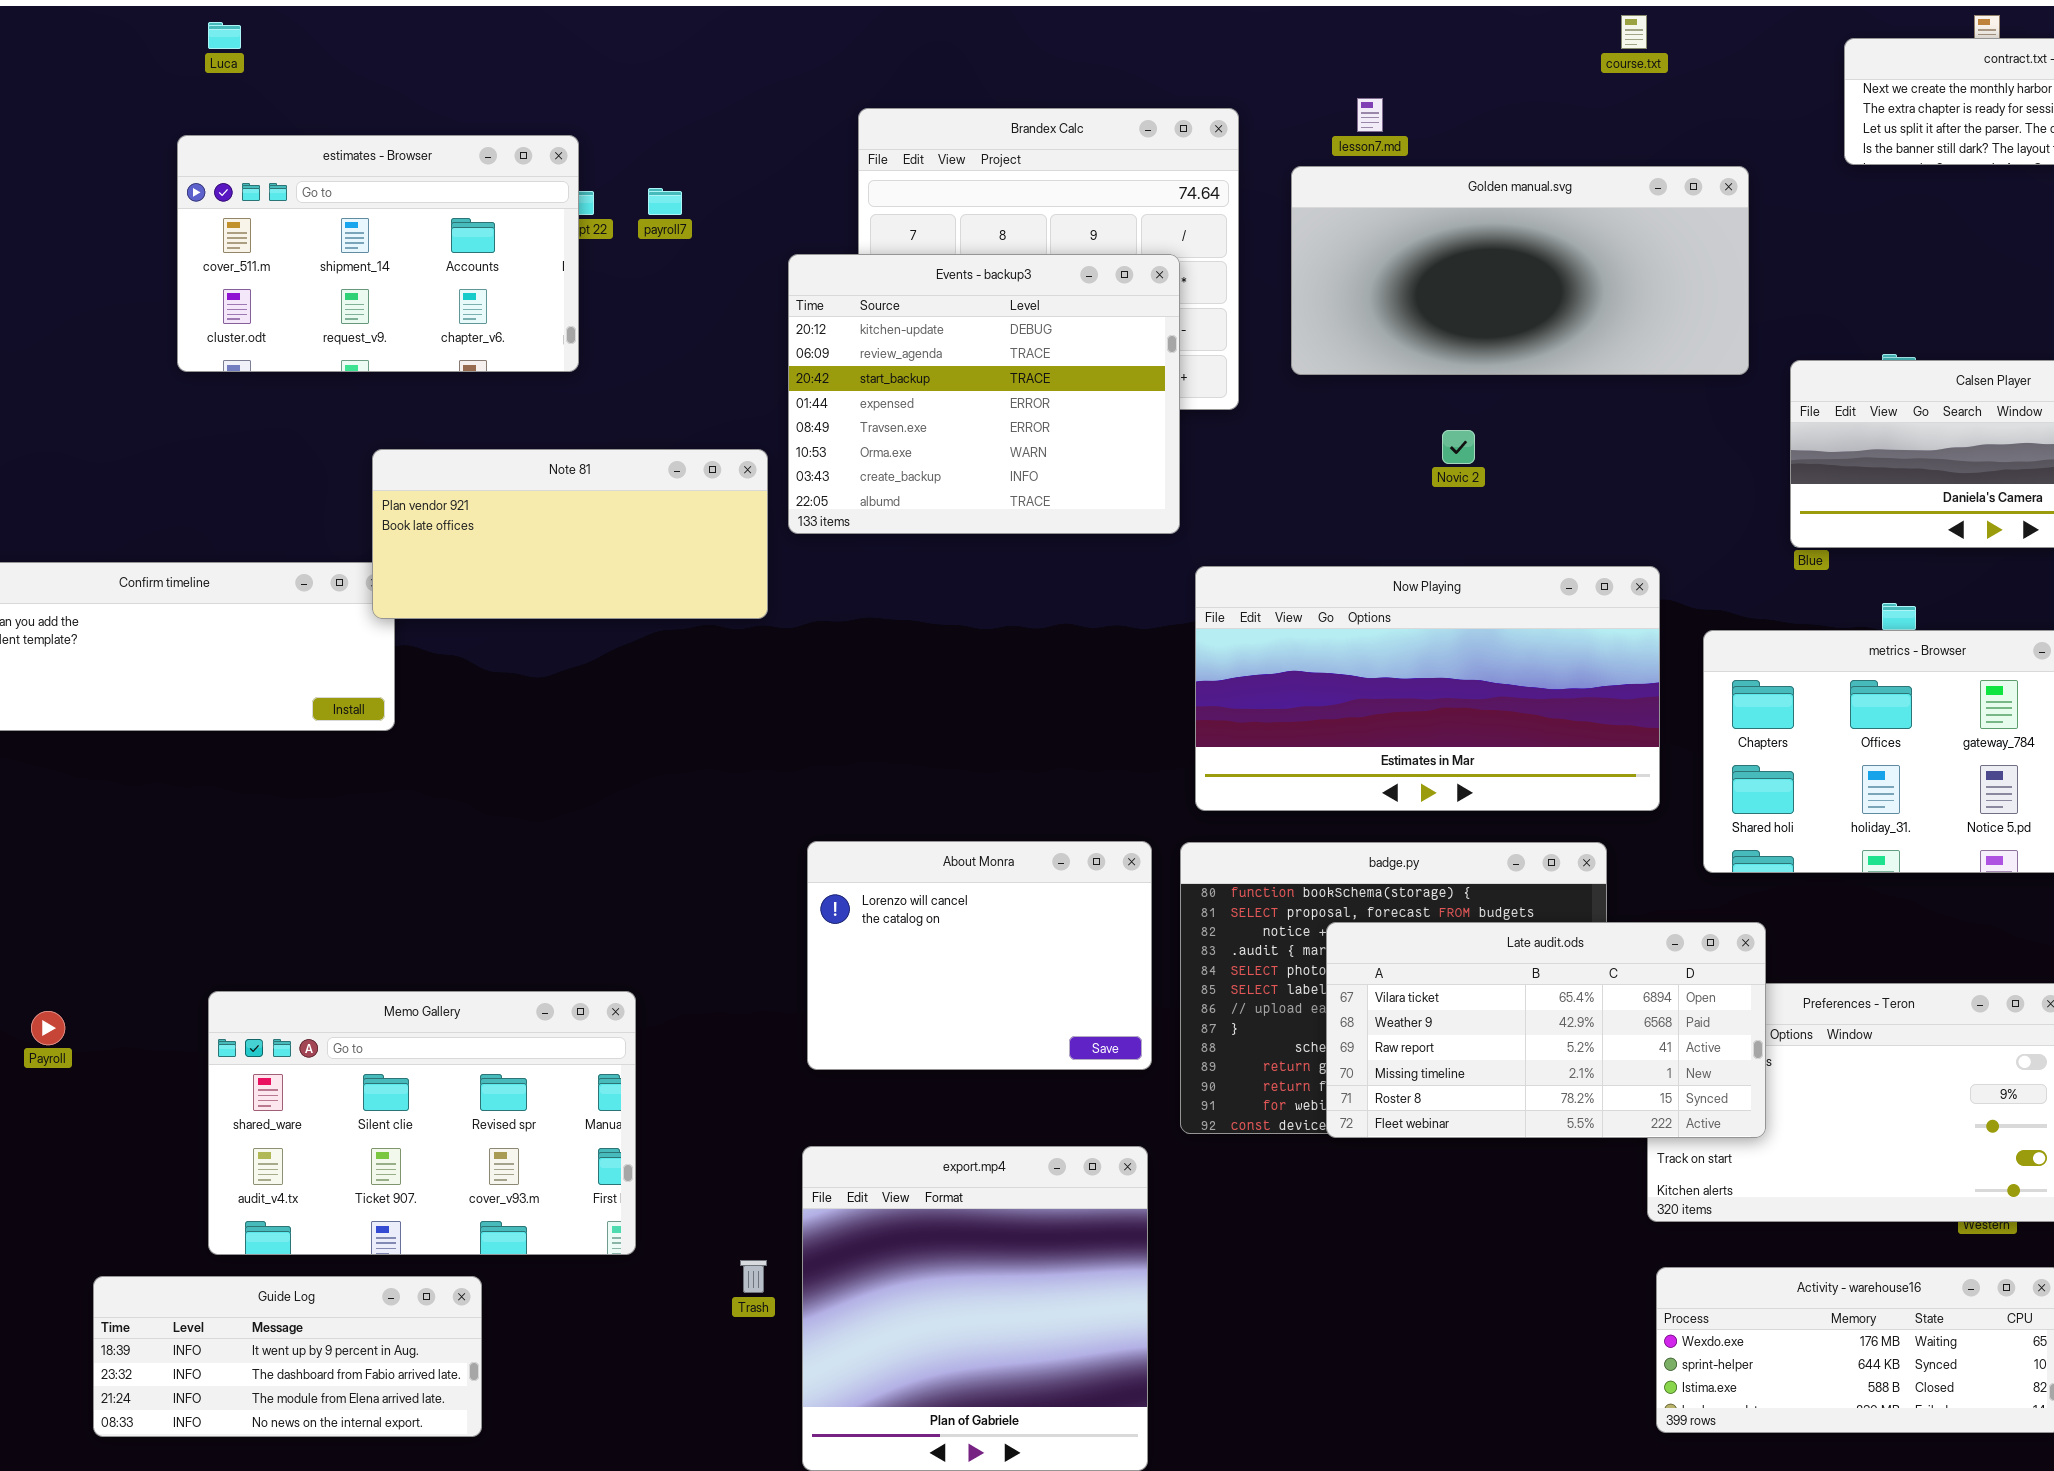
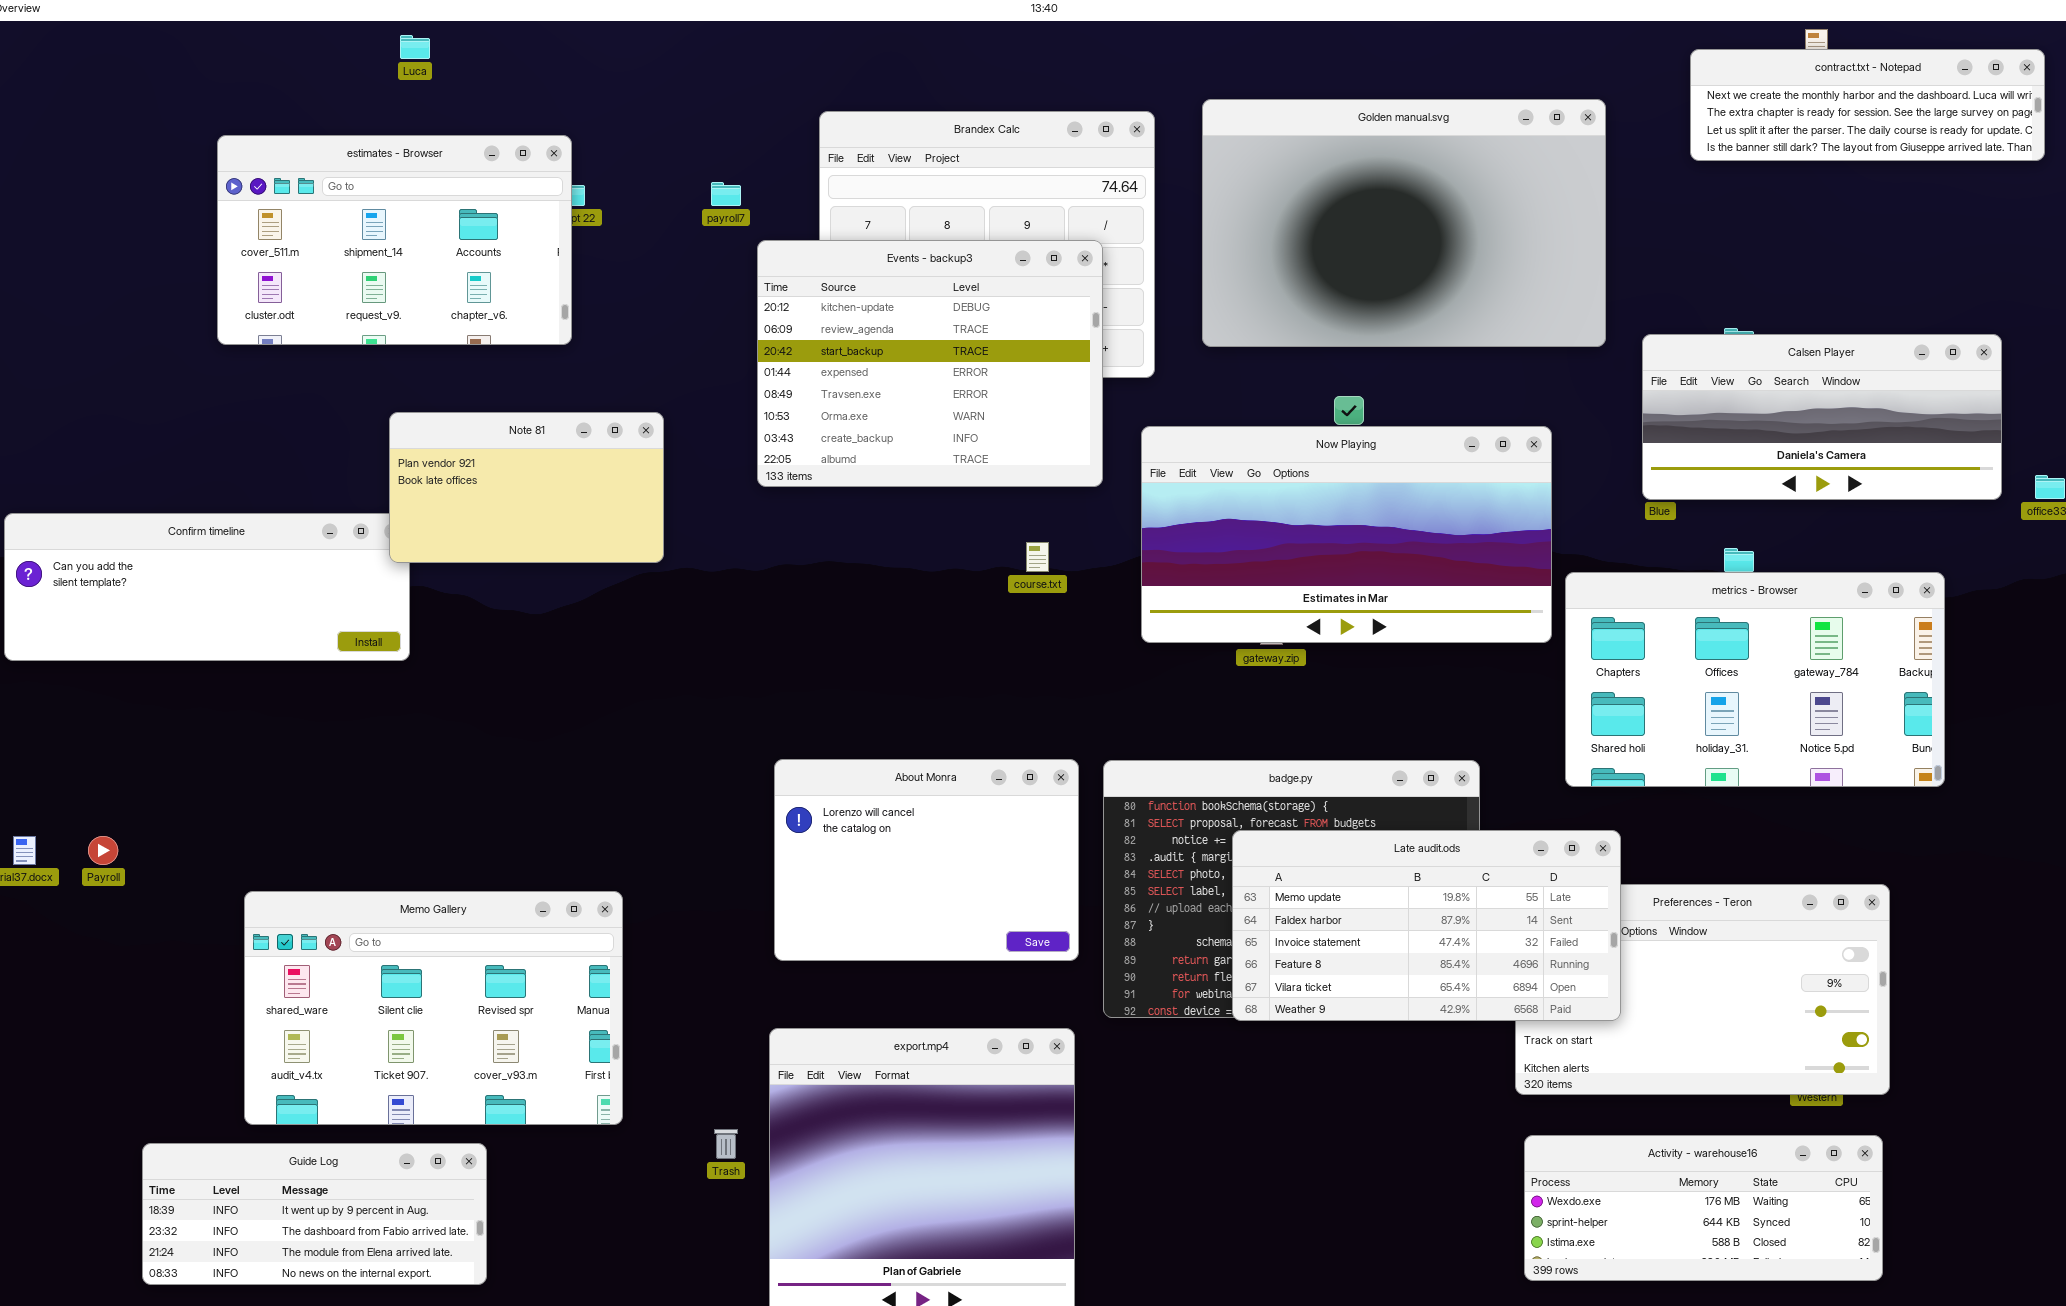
course.txt: [1621,15,1647,49] -> [1026,542,1049,572], moved
Luca: [208,22,241,49] -> [400,35,430,59], moved
Golden manual.svg: [1291,166,1749,375] -> [1202,99,1606,347], resized
payroll7: [648,188,682,215] -> [711,182,741,206], moved
Note 81: [372,449,768,619] -> [389,412,664,563], resized
Now Playing: [1195,566,1660,811] -> [1141,426,1552,643], moved
Late audit.ods: [1326,922,1766,1138] -> [1232,830,1621,1021], scrolled up 4 rows
Payroll: [31,1011,65,1045] -> [88,836,118,865], moved

